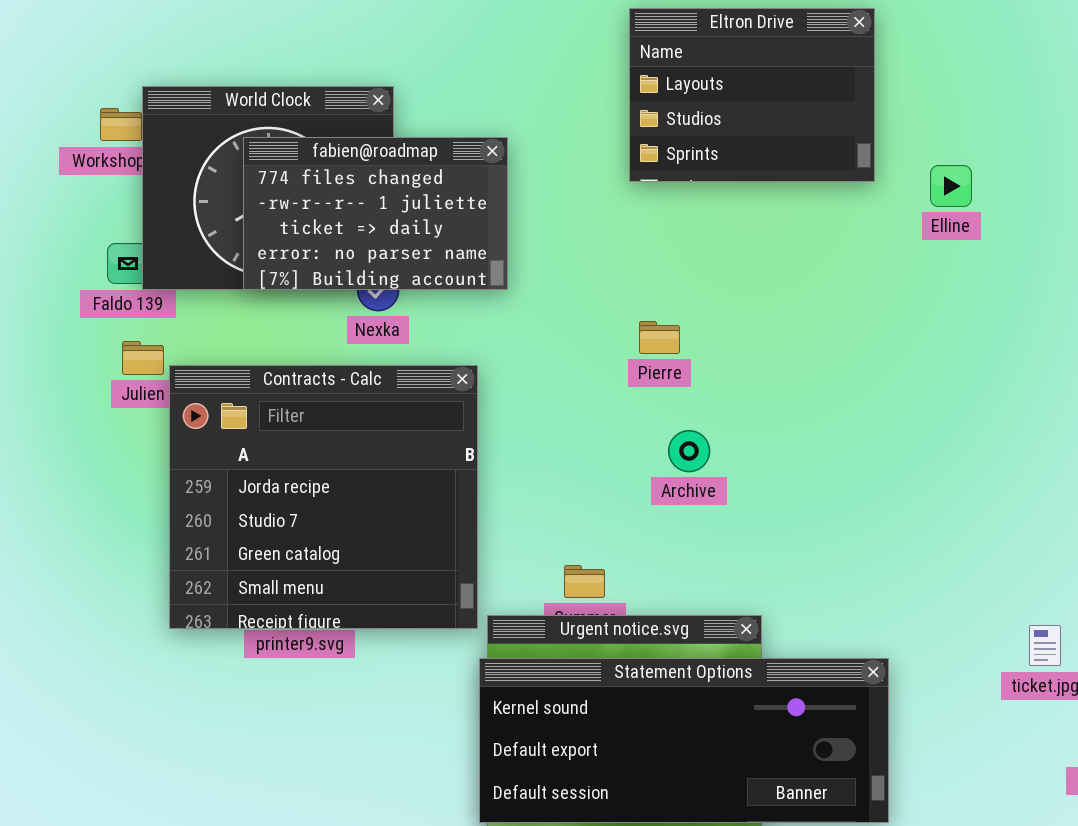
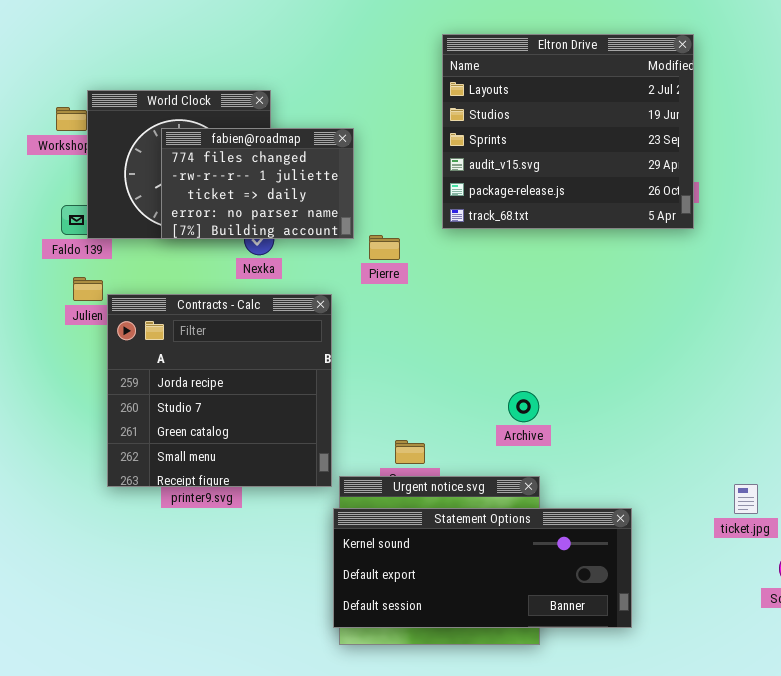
Eltron Drive: [629,8,875,182] -> [442,34,694,229], resized
Pierre: [639,321,680,354] -> [369,235,400,260], moved
Archive: [668,430,710,472] -> [508,391,539,422], moved

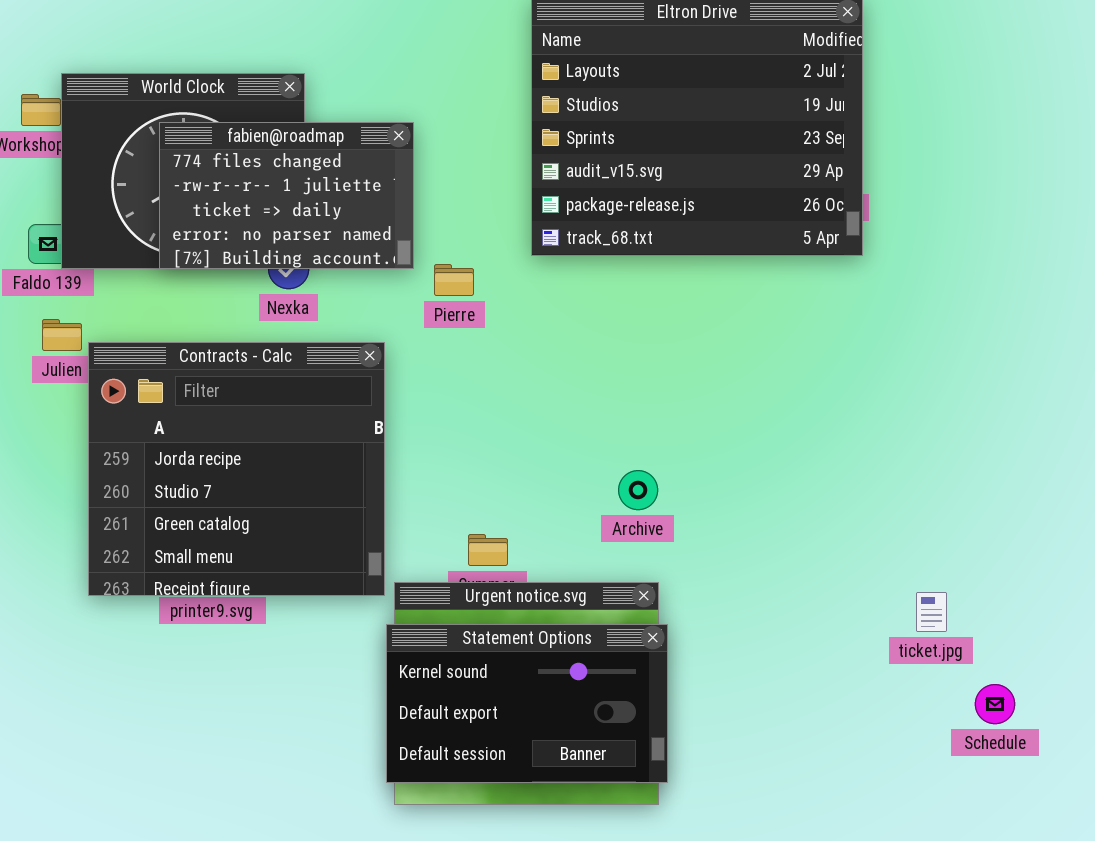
Statement Options: [333,508,632,628] -> [386,624,668,783], resized

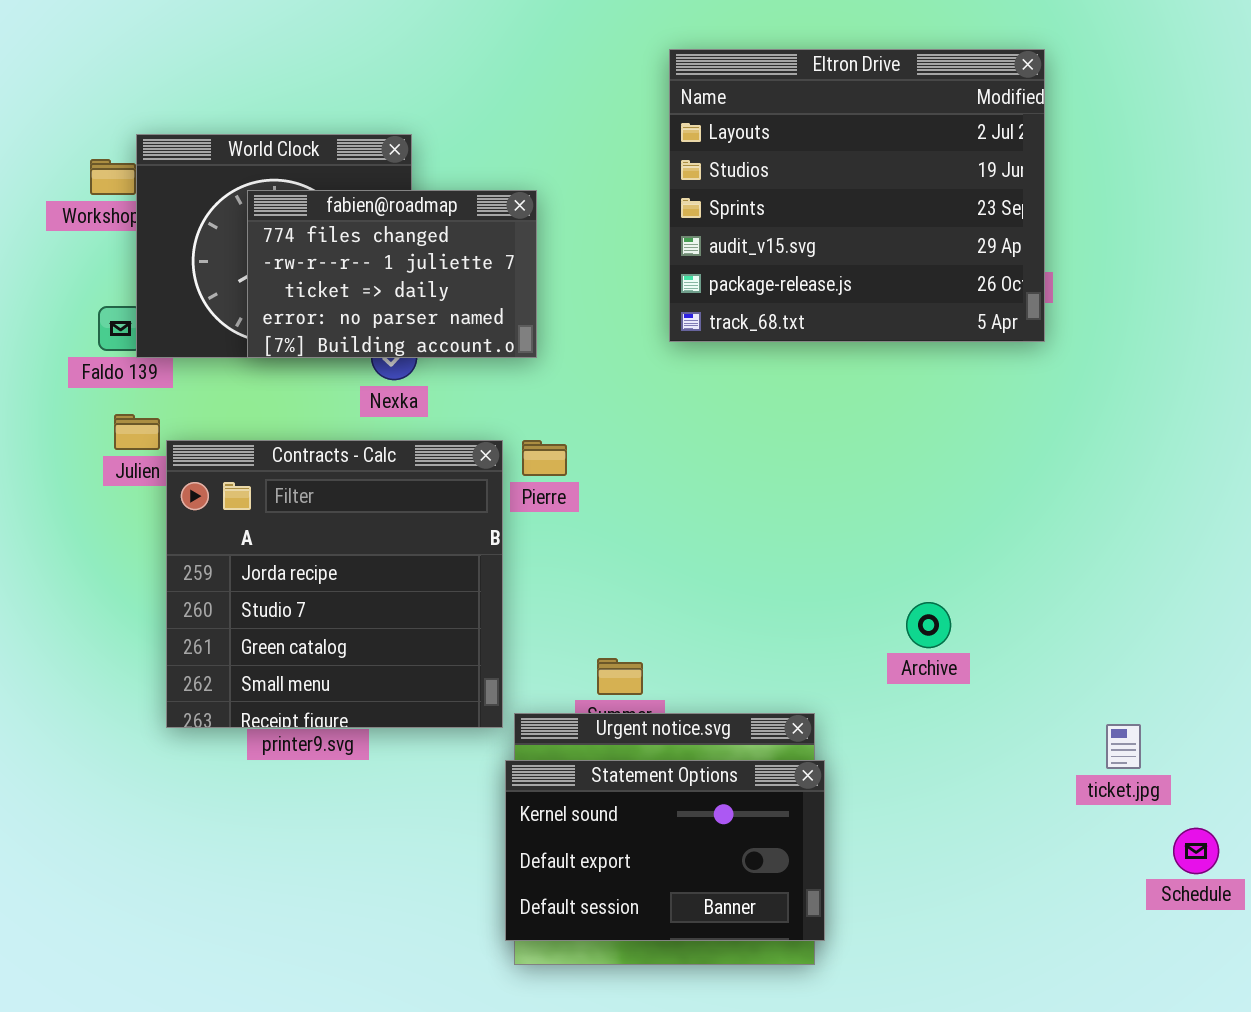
Pierre: [434,264,474,296] -> [522,440,567,476], moved
Archive: [618,470,658,510] -> [906,602,951,648], moved

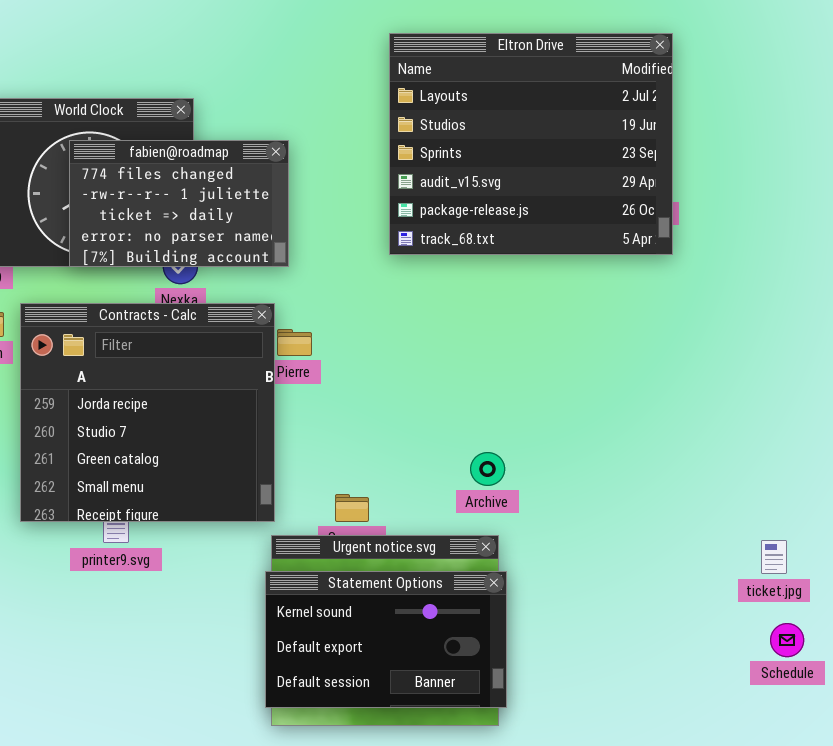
Contracts - Calc: [166,440,503,728] -> [20,303,275,522], moved
Archive: [906,602,951,648] -> [470,452,505,486], moved
ticket.jpg: [1106,724,1141,769] -> [761,540,787,574], moved

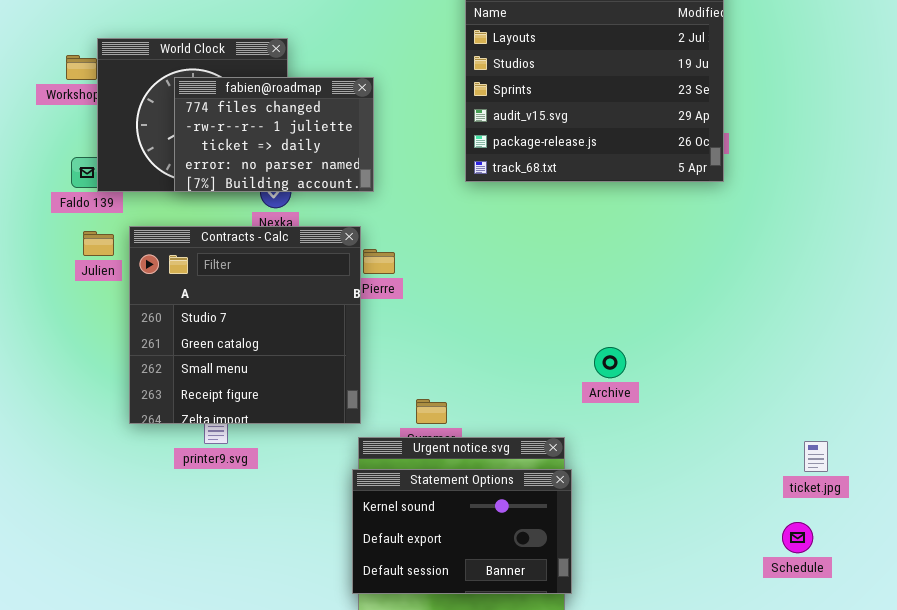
Contracts - Calc: [20,303,275,522] -> [129,226,361,424], scrolled down 1 row
Archive: [470,452,505,486] -> [594,347,626,378], moved
Schedule: [770,623,804,657] -> [782,522,813,553], moved

